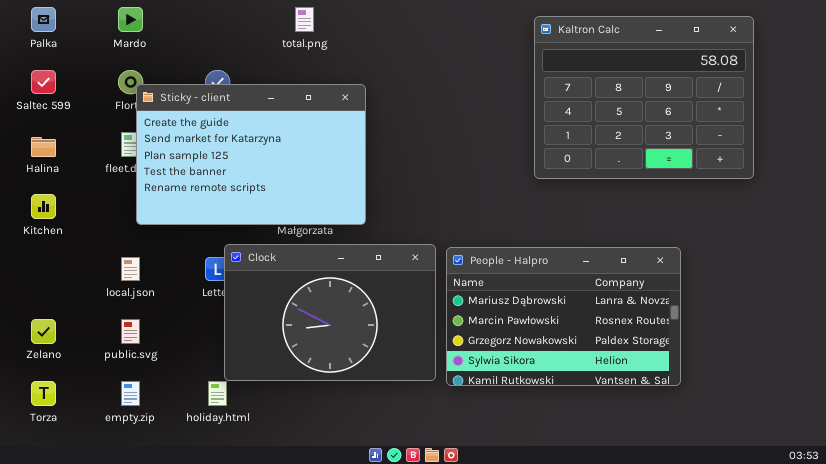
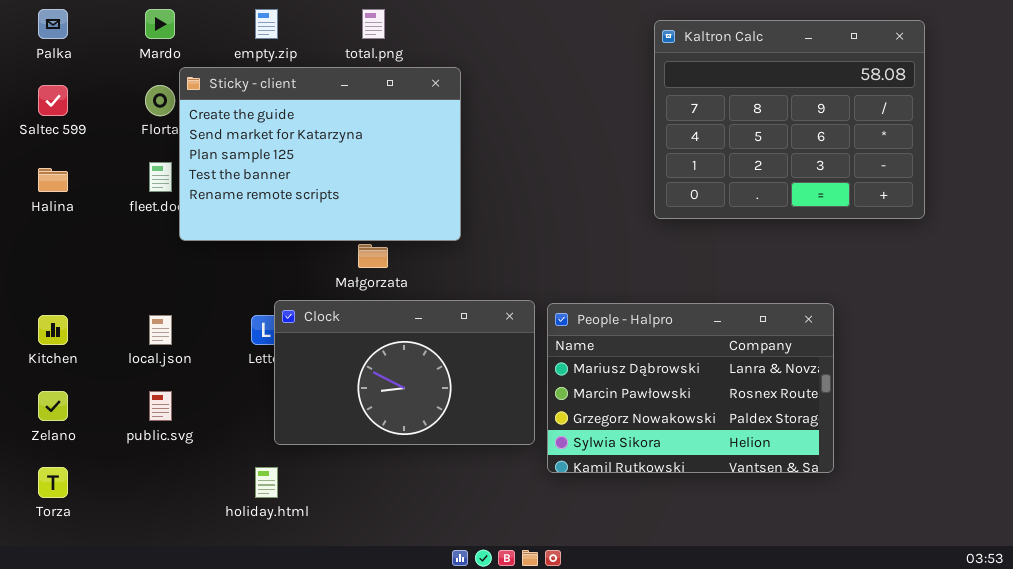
Sticky - client: [136,84,366,225] -> [179,67,461,241], moved
Kitchen: [31,194,56,219] -> [38,315,68,345], moved
Clock: [224,244,436,381] -> [274,300,535,445], resized
empty.zip: [121,381,140,406] -> [255,9,278,39], moved

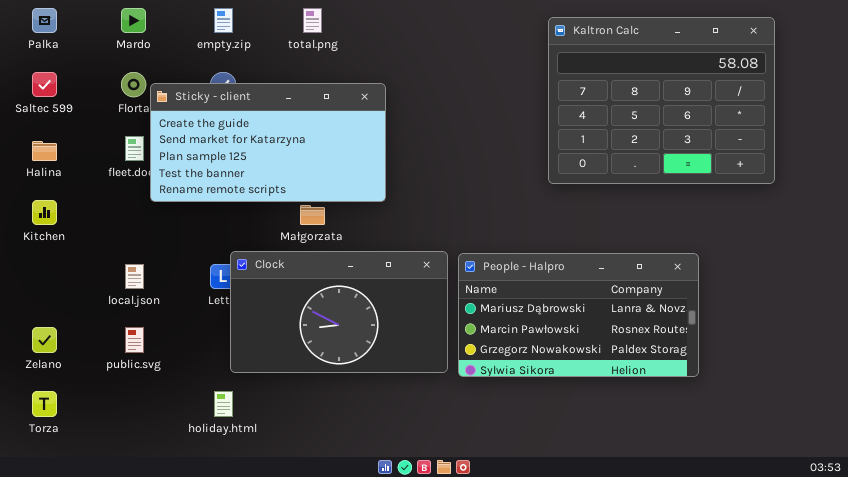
Sticky - client: [179,67,461,241] -> [150,83,386,202], resized
People - Halpro: [547,303,834,473] -> [458,253,699,377], resized
Kitchen: [38,315,68,345] -> [32,200,57,225], moved

